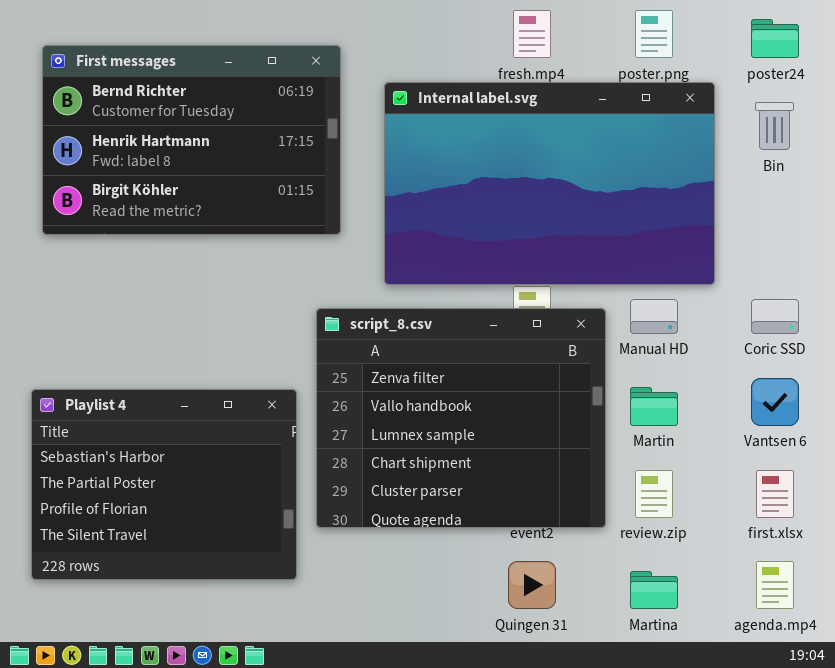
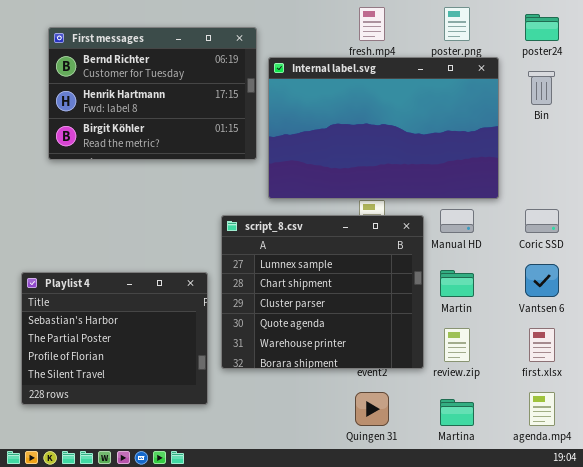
First messages: [42,45,341,235] -> [48,27,257,160], moved
script_8.csv: [316,308,606,528] -> [221,215,424,369], scrolled down 2 rows

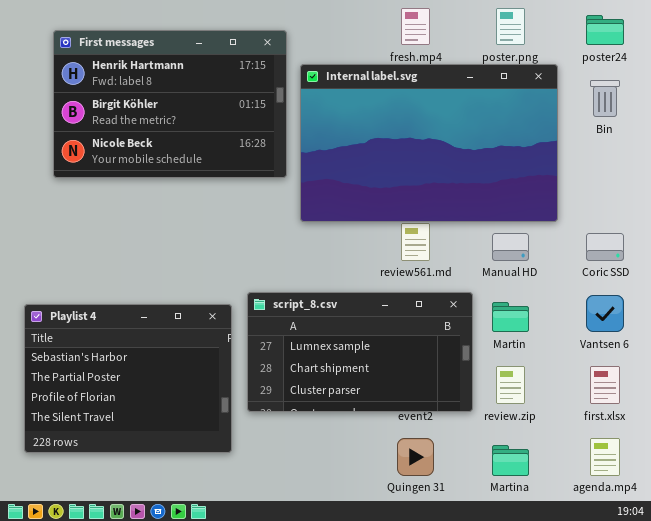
First messages: [48,27,257,160] -> [53,30,287,178], scrolled down 1 row
script_8.csv: [221,215,424,369] -> [247,292,473,412], resized

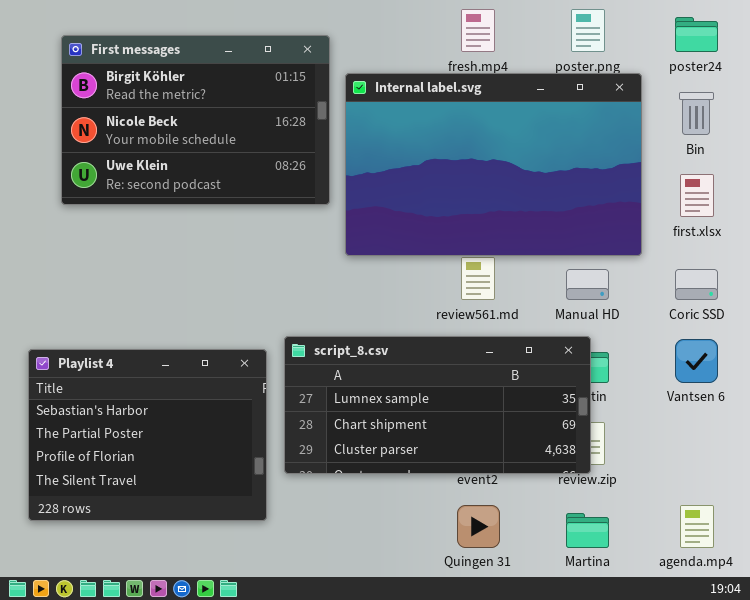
First messages: [53,30,287,178] -> [61,35,330,205], scrolled down 1 row
script_8.csv: [247,292,473,412] -> [284,336,591,474], resized
first.xlsx: [590,366,620,404] -> [680,174,714,217], moved

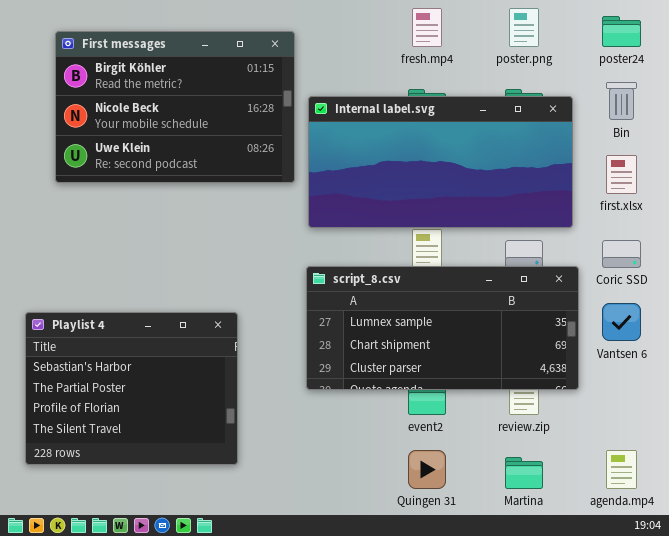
Internal label.svg: [345,73,642,256] -> [308,96,573,228], resized
script_8.csv: [284,336,591,474] -> [306,266,579,390], moved

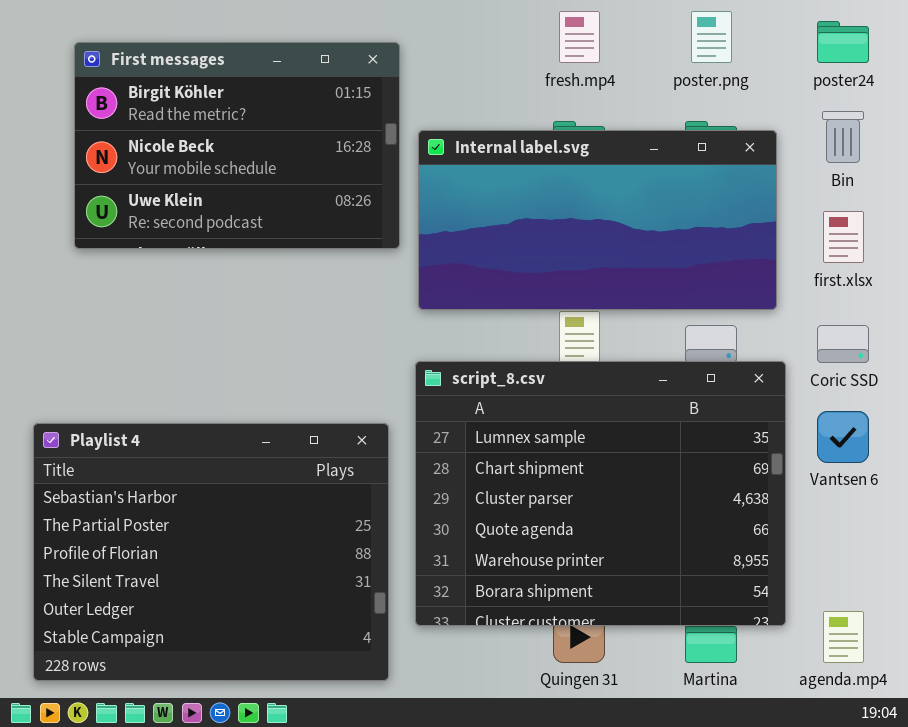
script_8.csv: [306,266,579,390] -> [415,361,786,626], resized
Playlist 4: [25,312,238,465] -> [33,423,389,681], resized

